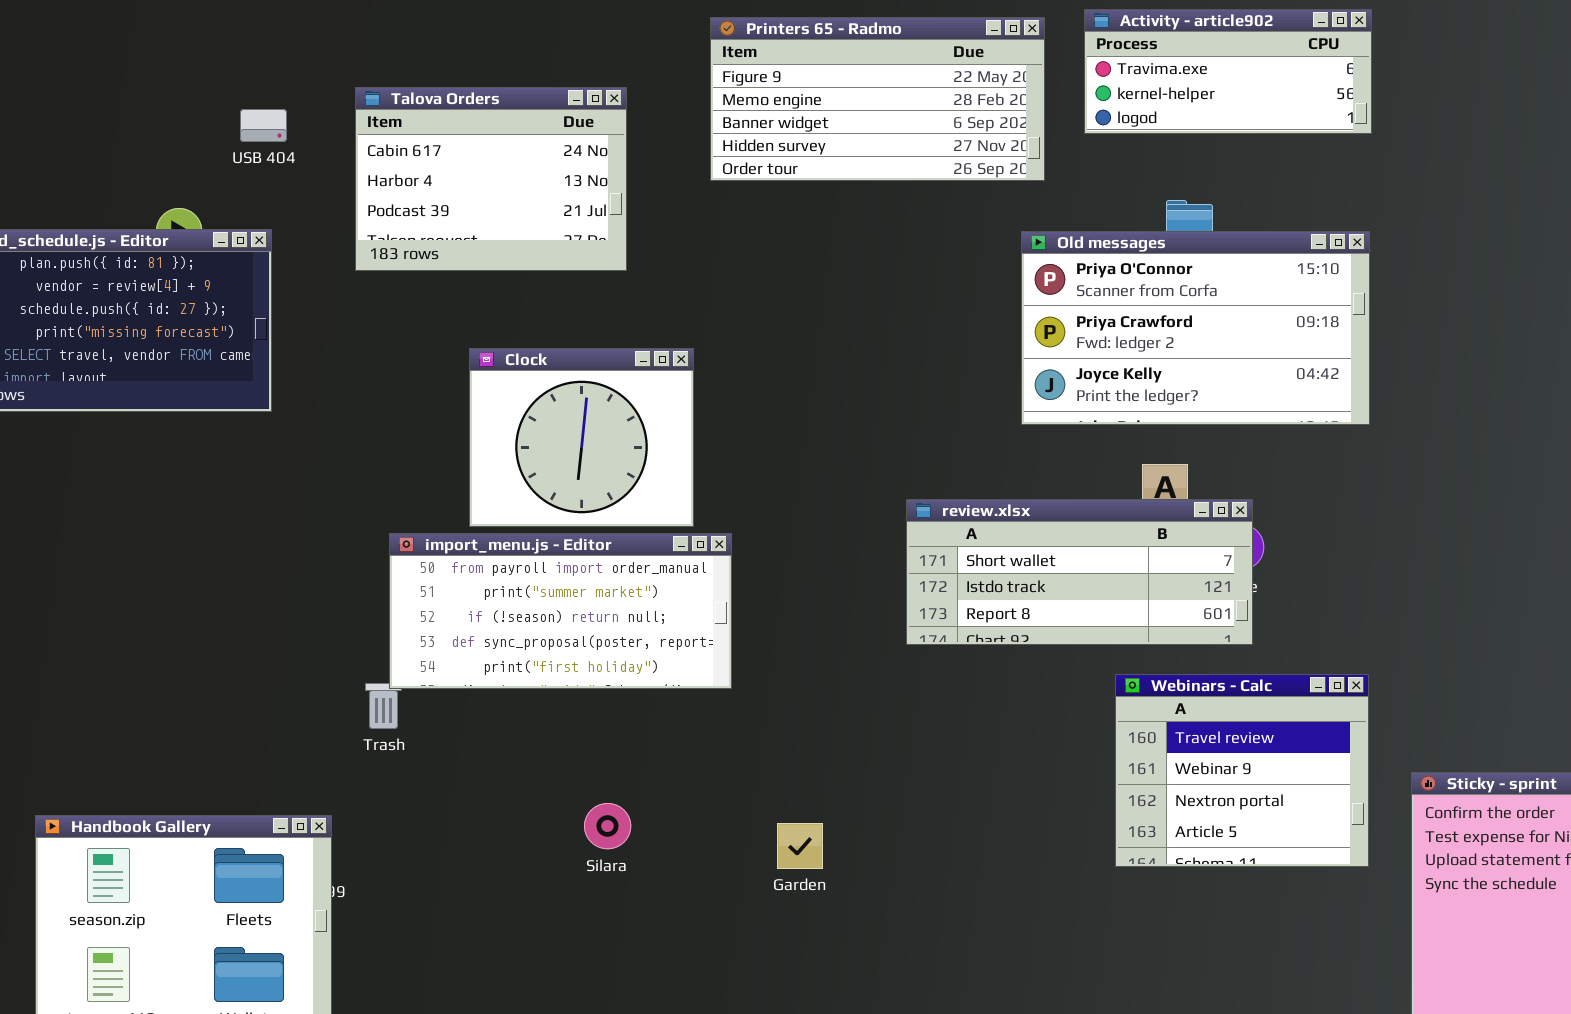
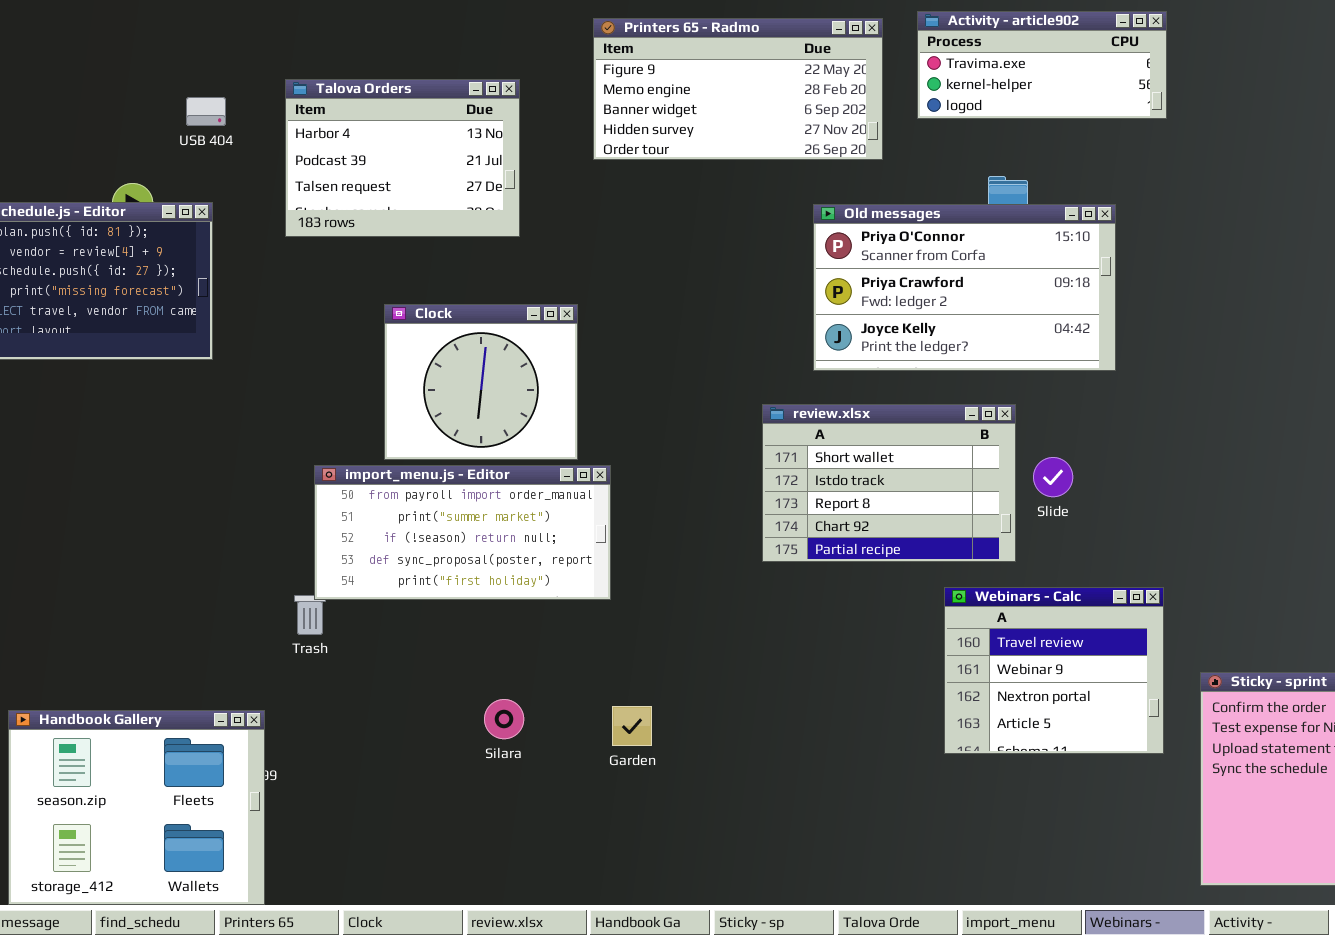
Talova Orders: [355,87,627,271] -> [285,79,520,237], scrolled down 1 row
Old messages: [1021,231,1370,425] -> [813,204,1116,371], moved
review.xlsx: [906,499,1253,645] -> [762,404,1016,562], resized
Garden: [777,823,823,869] -> [612,706,652,746], moved

